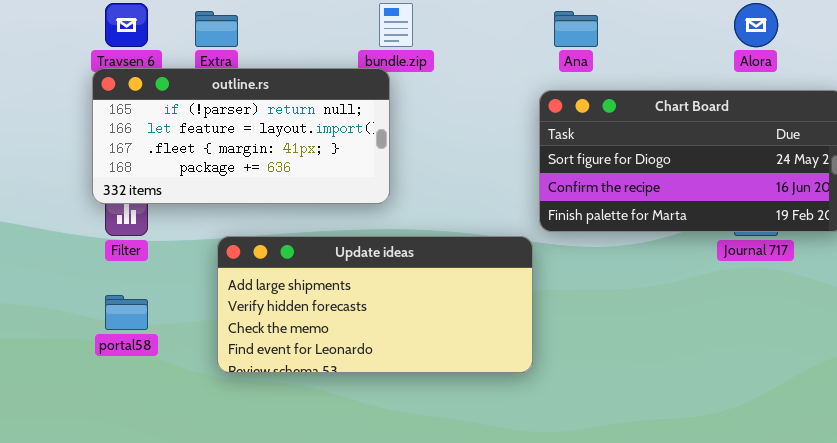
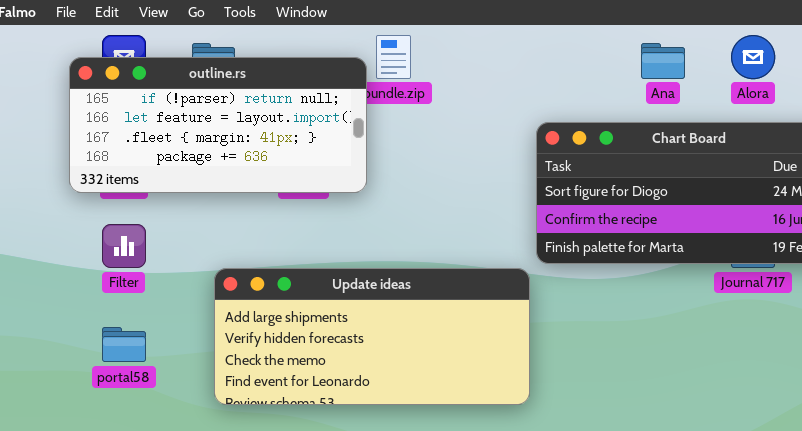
Ana: [554,11,598,47] -> [641,43,685,79], moved
outline.rs: [92,68,390,204] -> [69,57,367,193], moved

